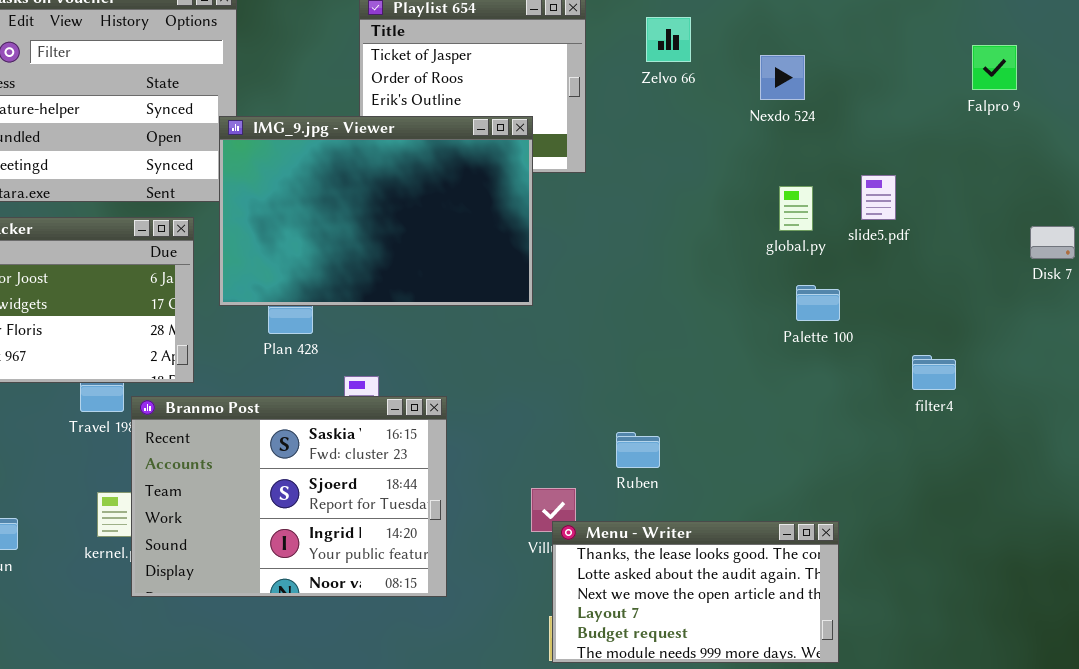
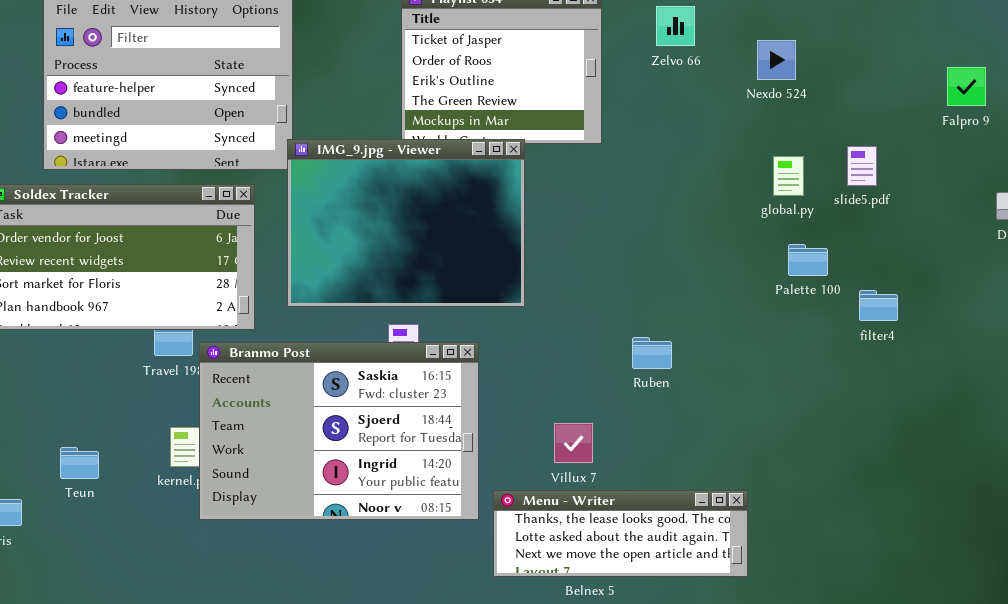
Falpro 9: [972,45,1017,90] -> [947,67,986,106], moved
IMG_9.jpg - Viewer: [219,116,533,306] -> [287,139,525,307], moved, resized
filter4: [912,355,956,390] -> [859,290,898,321], moved
Ruben: [616,432,660,468] -> [632,337,672,369], moved
Menu - Writer: [552,521,839,663] -> [493,490,748,577], moved, resized

